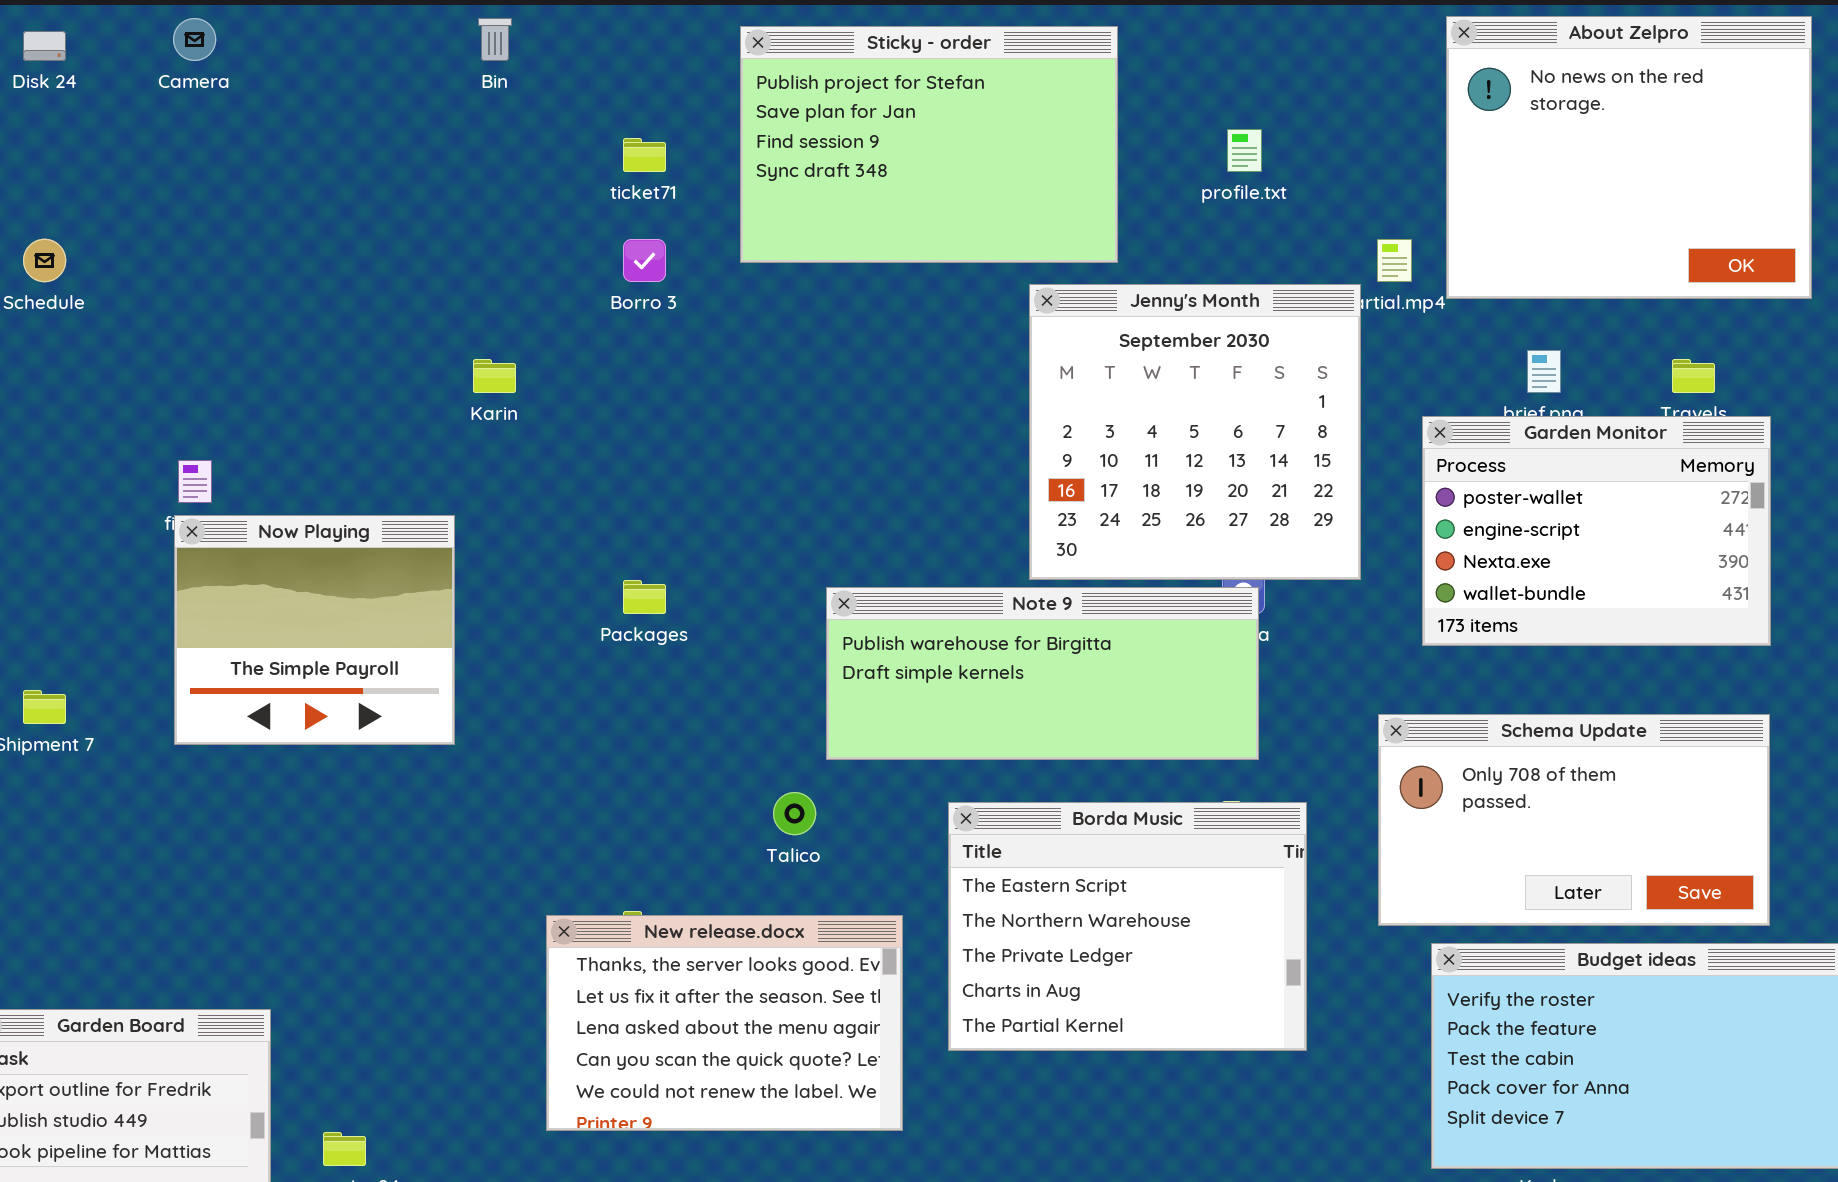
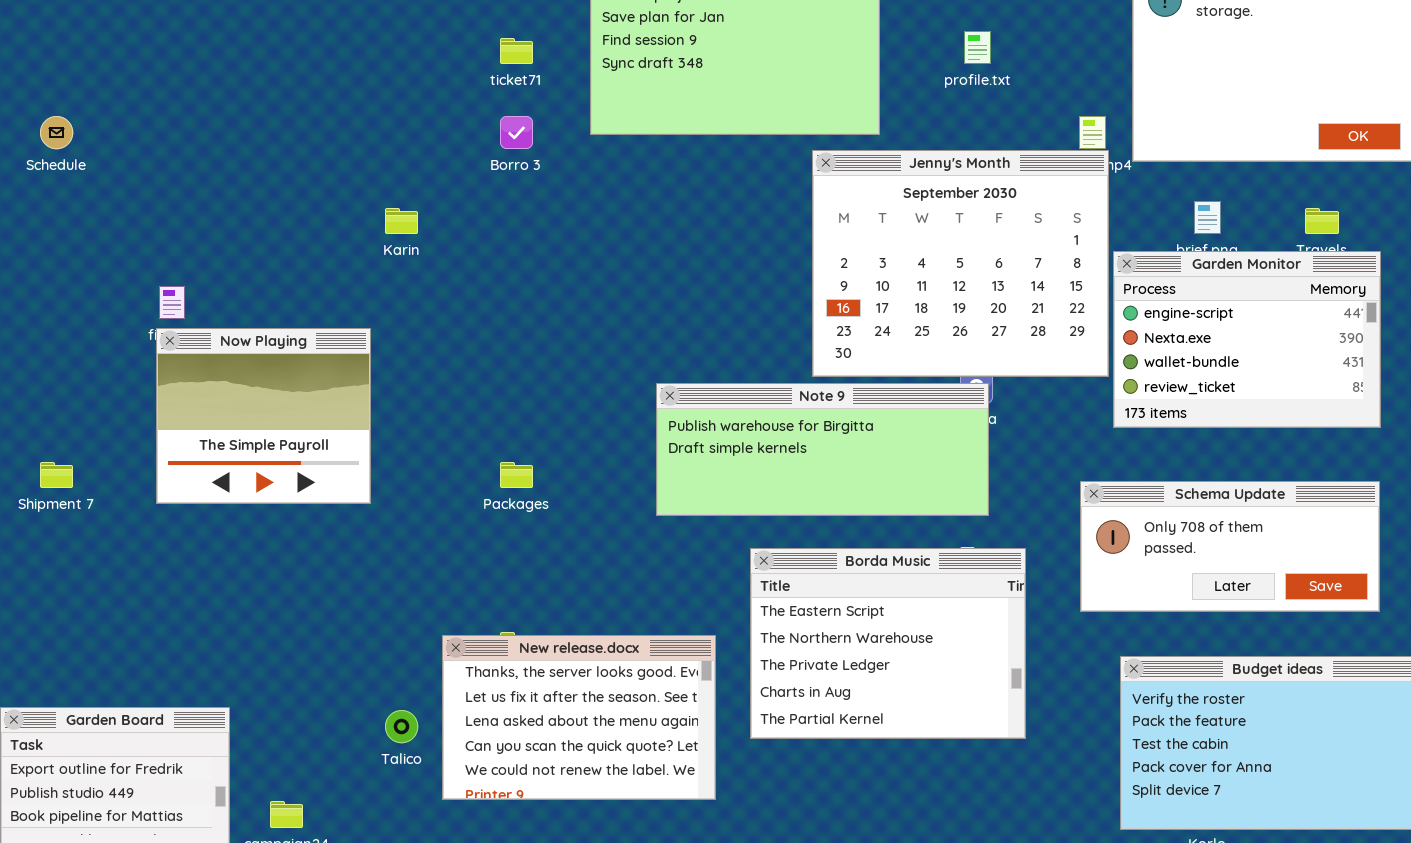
Jenny's Month: [1029,284,1361,580] -> [812,150,1109,377], resized
Garden Monitor: [1422,416,1771,646] -> [1113,251,1381,428], scrolled down 1 row
Packages: [623,580,666,614] -> [500,462,533,488], moved
Schema Update: [1378,714,1770,926] -> [1080,481,1380,612], resized
Talico: [773,792,816,835] -> [385,710,418,743], moved

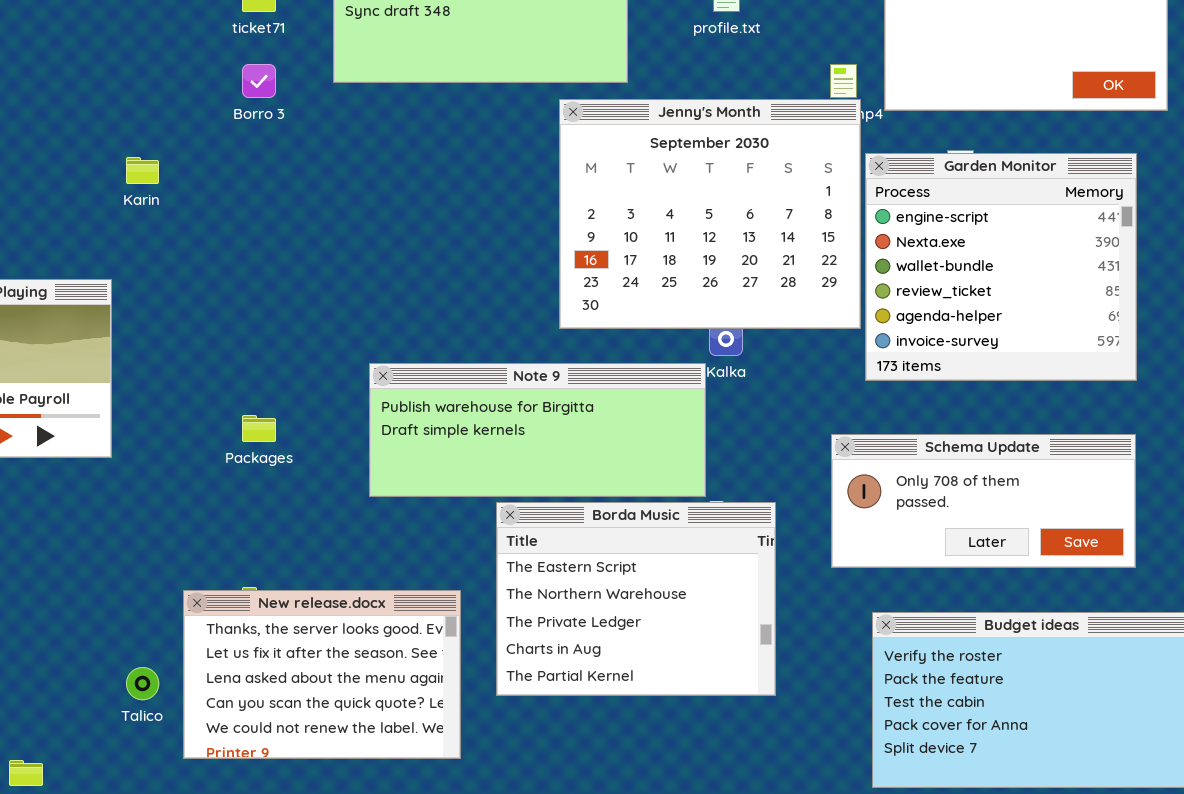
Garden Monitor: [1113,251,1381,428] -> [865,153,1137,381], resized
Note 9: [656,383,989,516] -> [369,363,706,497], moved

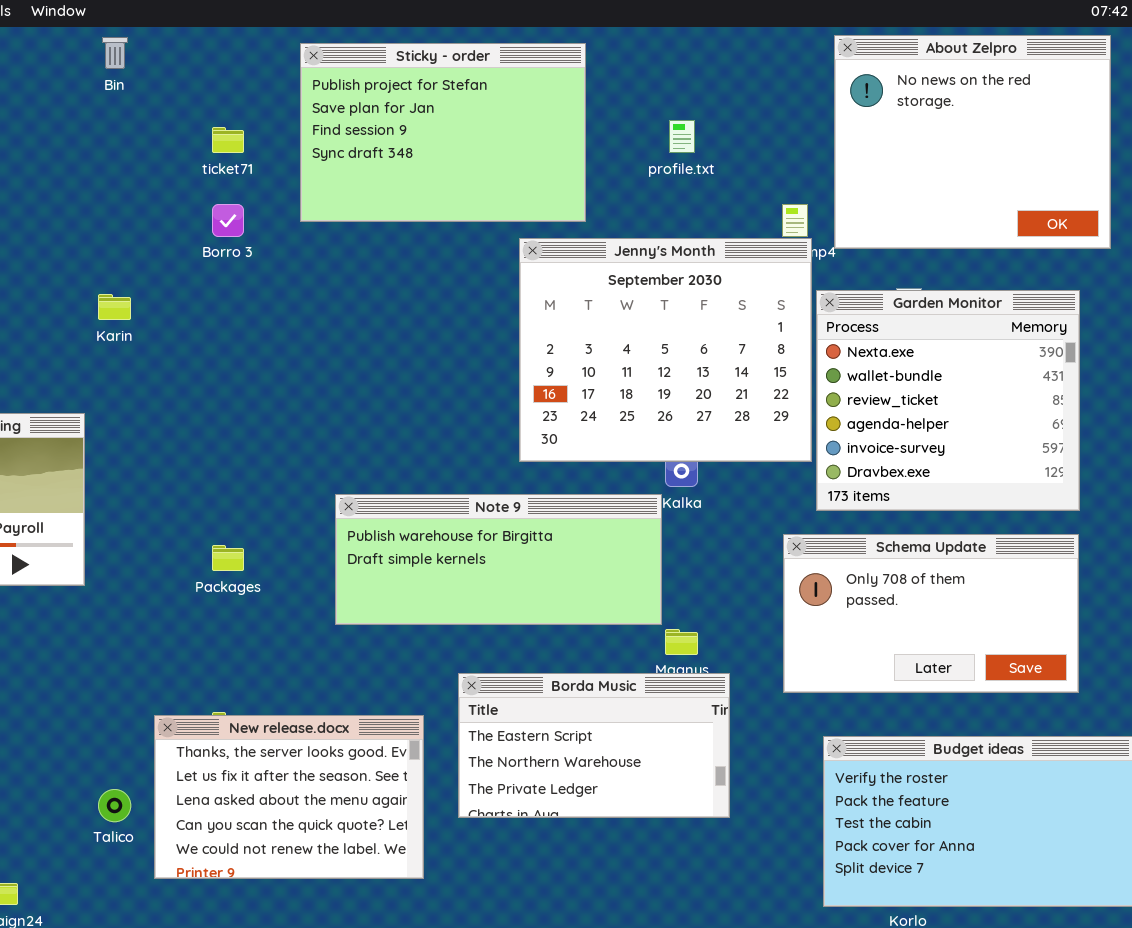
Garden Monitor: [865,153,1137,381] -> [816,290,1080,511], scrolled down 1 row
Schema Update: [831,434,1136,568] -> [783,534,1079,693], resized
Borda Music: [496,502,776,696] -> [458,673,730,818], resized

